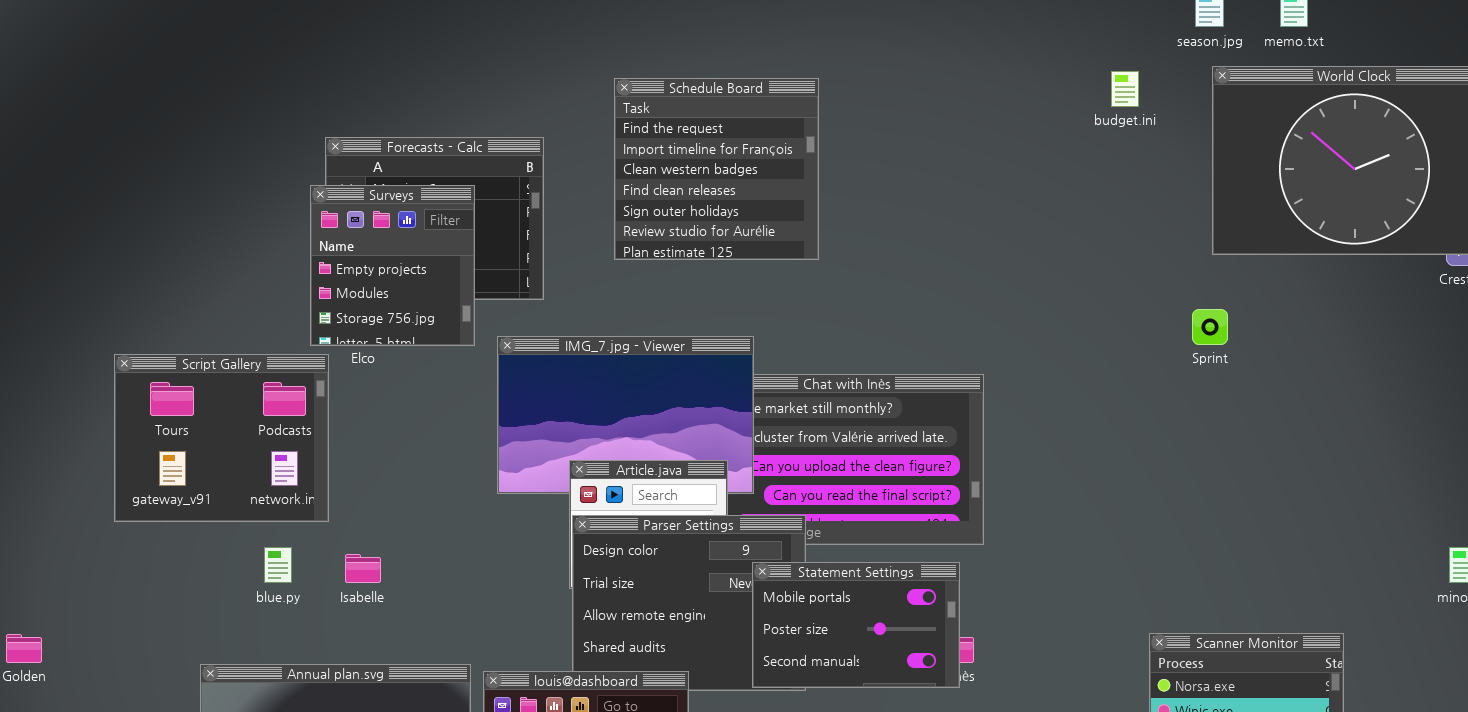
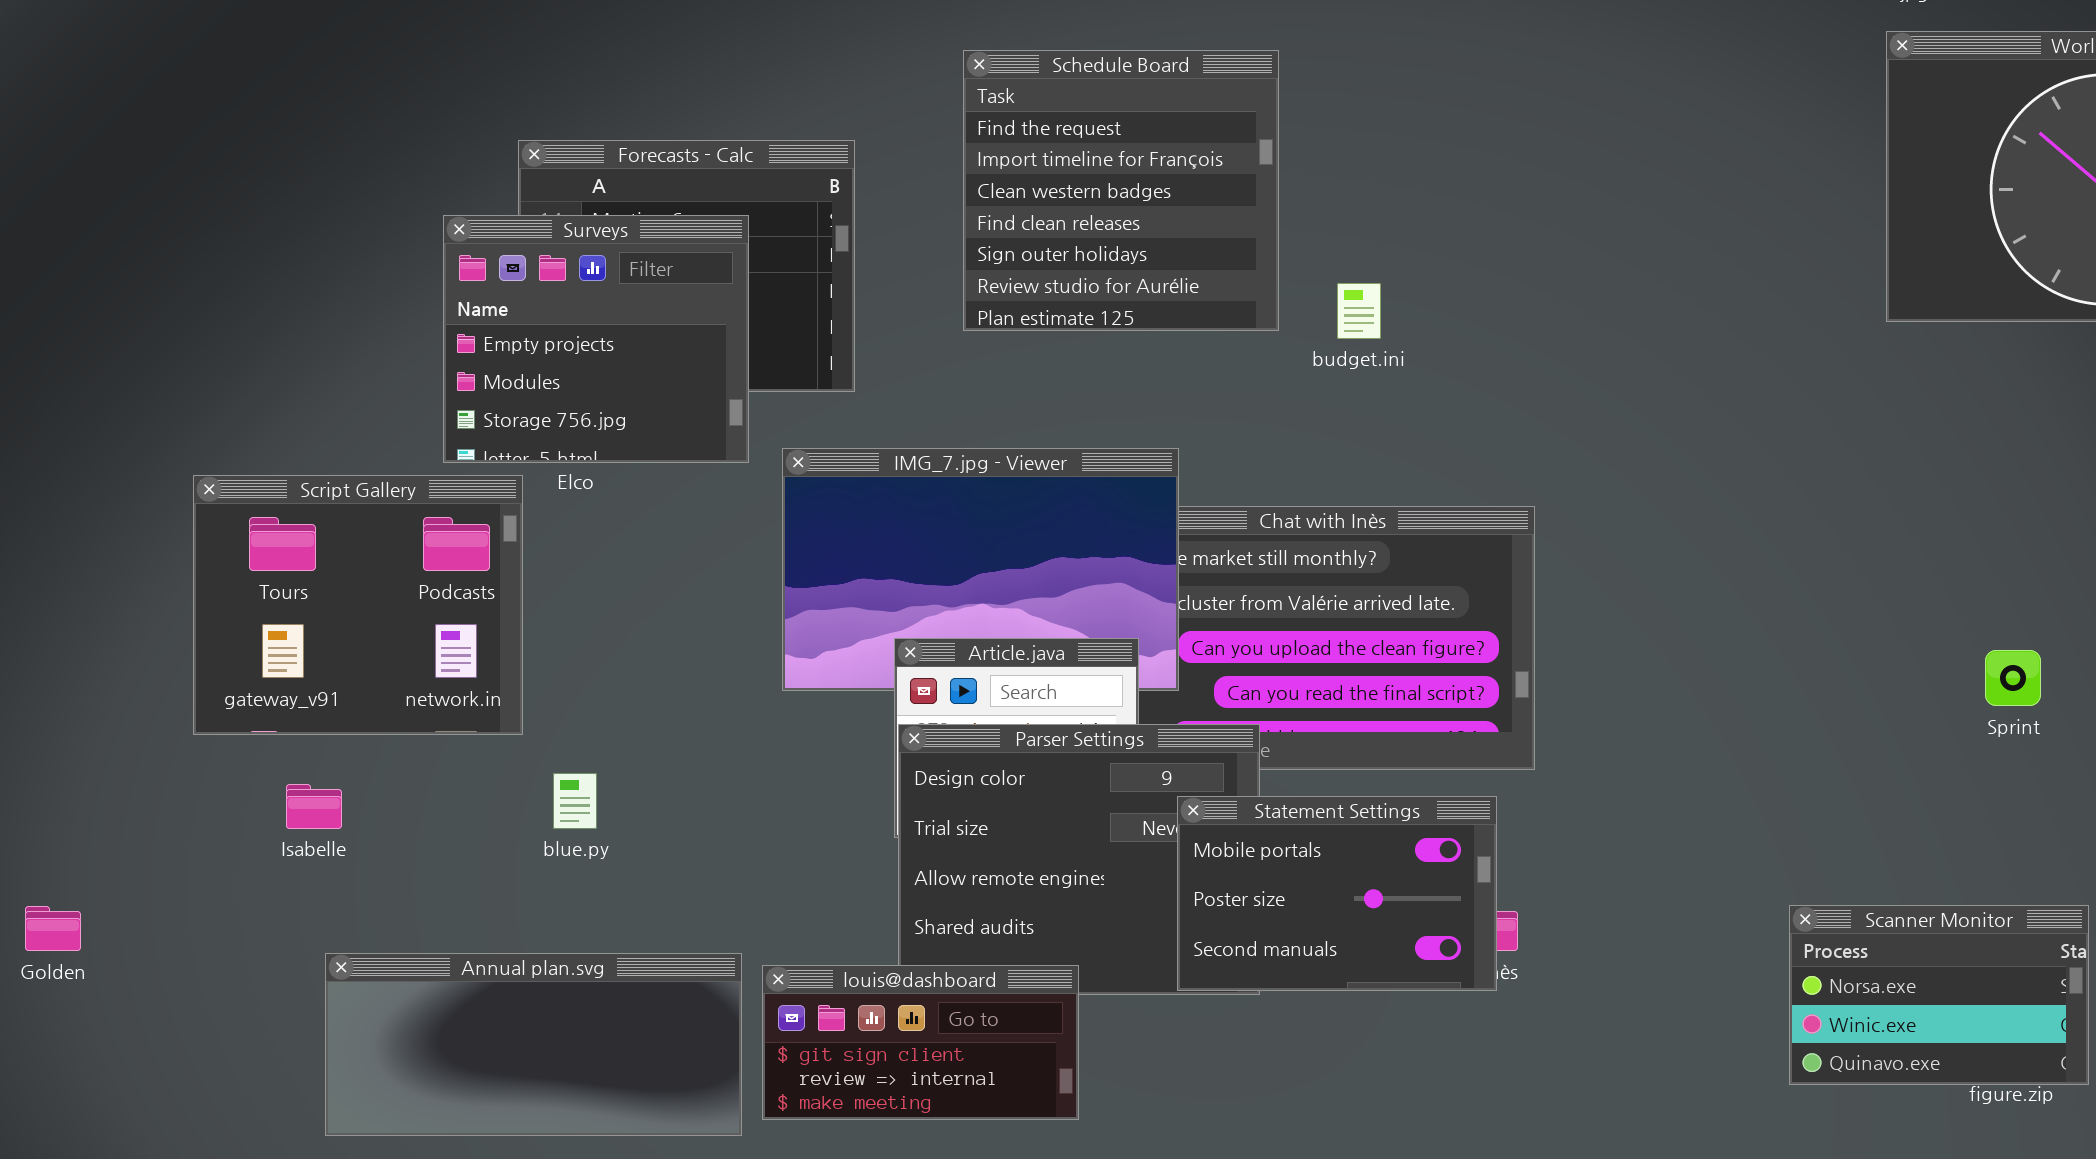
budget.ini: [1111,71,1139,107] -> [1337,283,1381,339], moved
Surveys: [310,185,475,346] -> [443,215,749,463], resized
Sprint: [1192,309,1228,345] -> [1985,650,2041,706], moved
blue.py: [264,547,292,583] -> [553,773,597,829], moved
Isabelle: [345,554,381,583] -> [286,784,342,829], moved

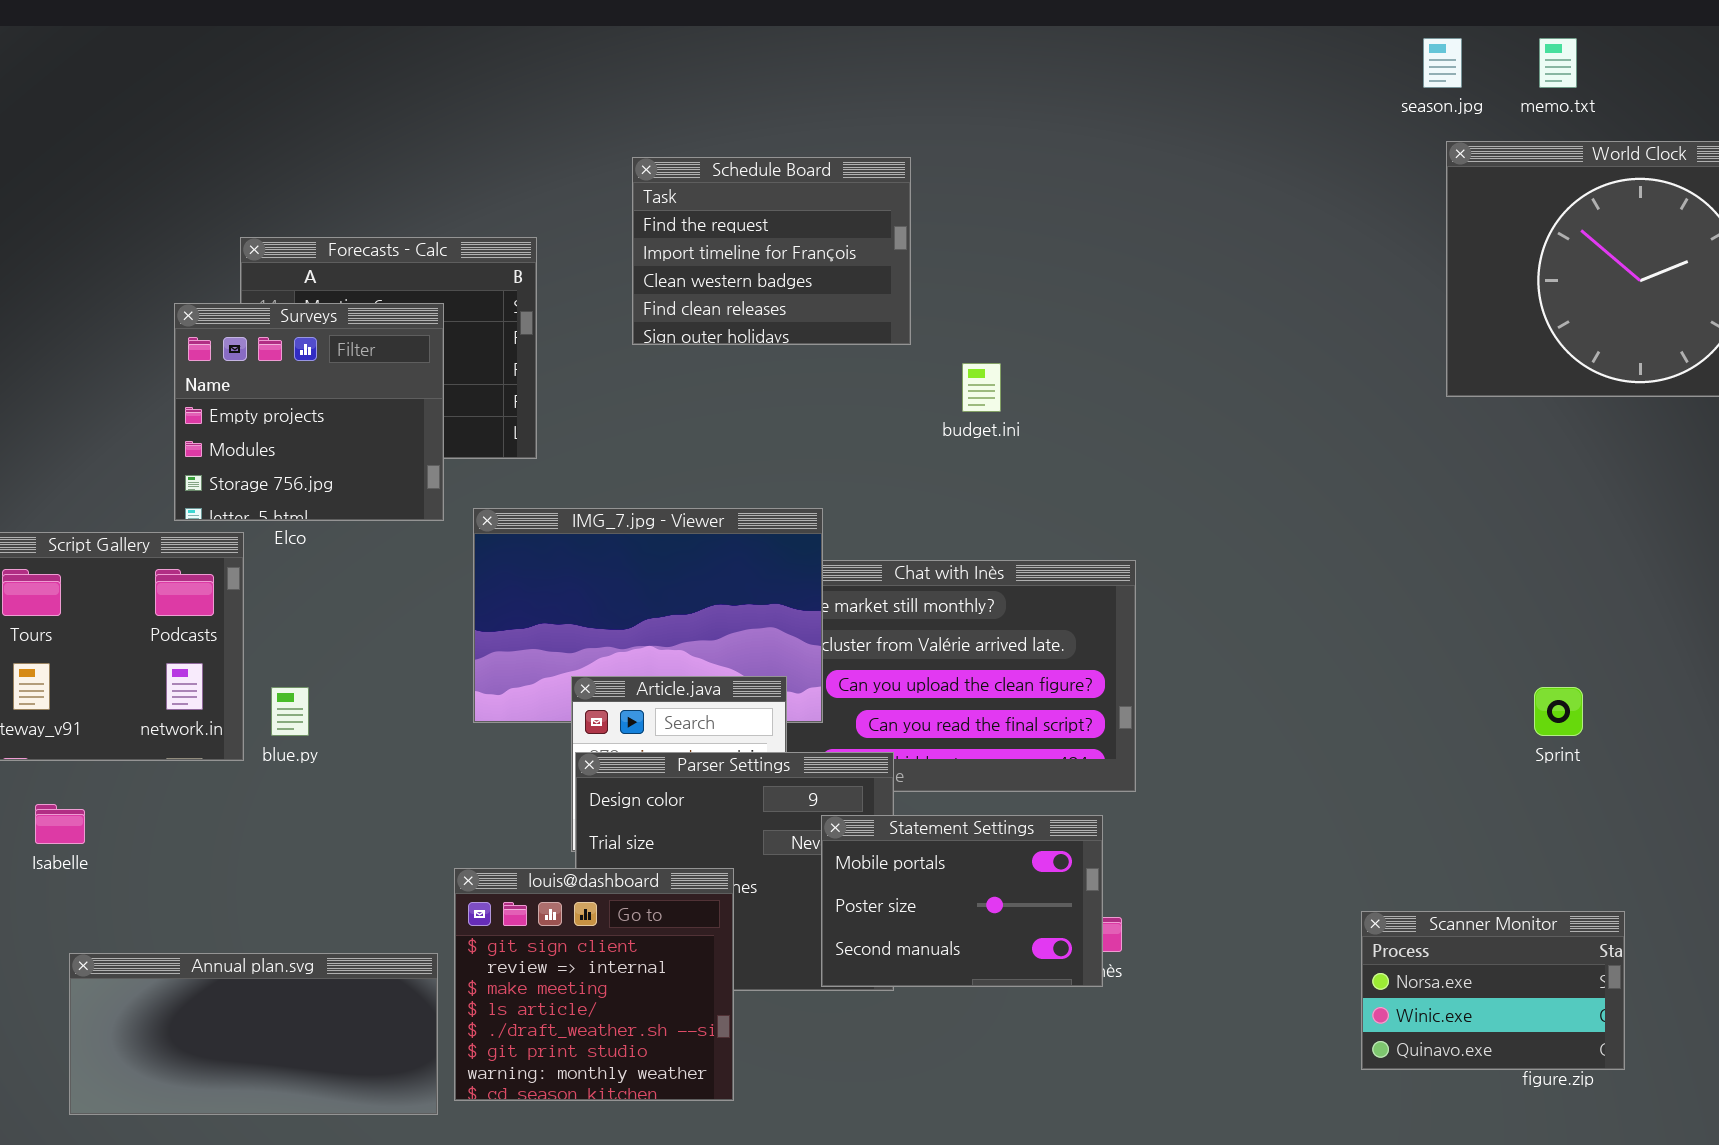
Schedule Board: [963,50,1279,331] -> [632,157,911,345], resized
blue.py: [553,773,597,829] -> [271,687,309,736], moved
louis@dashboard: [762,965,1079,1120] -> [454,868,734,1101], resized

